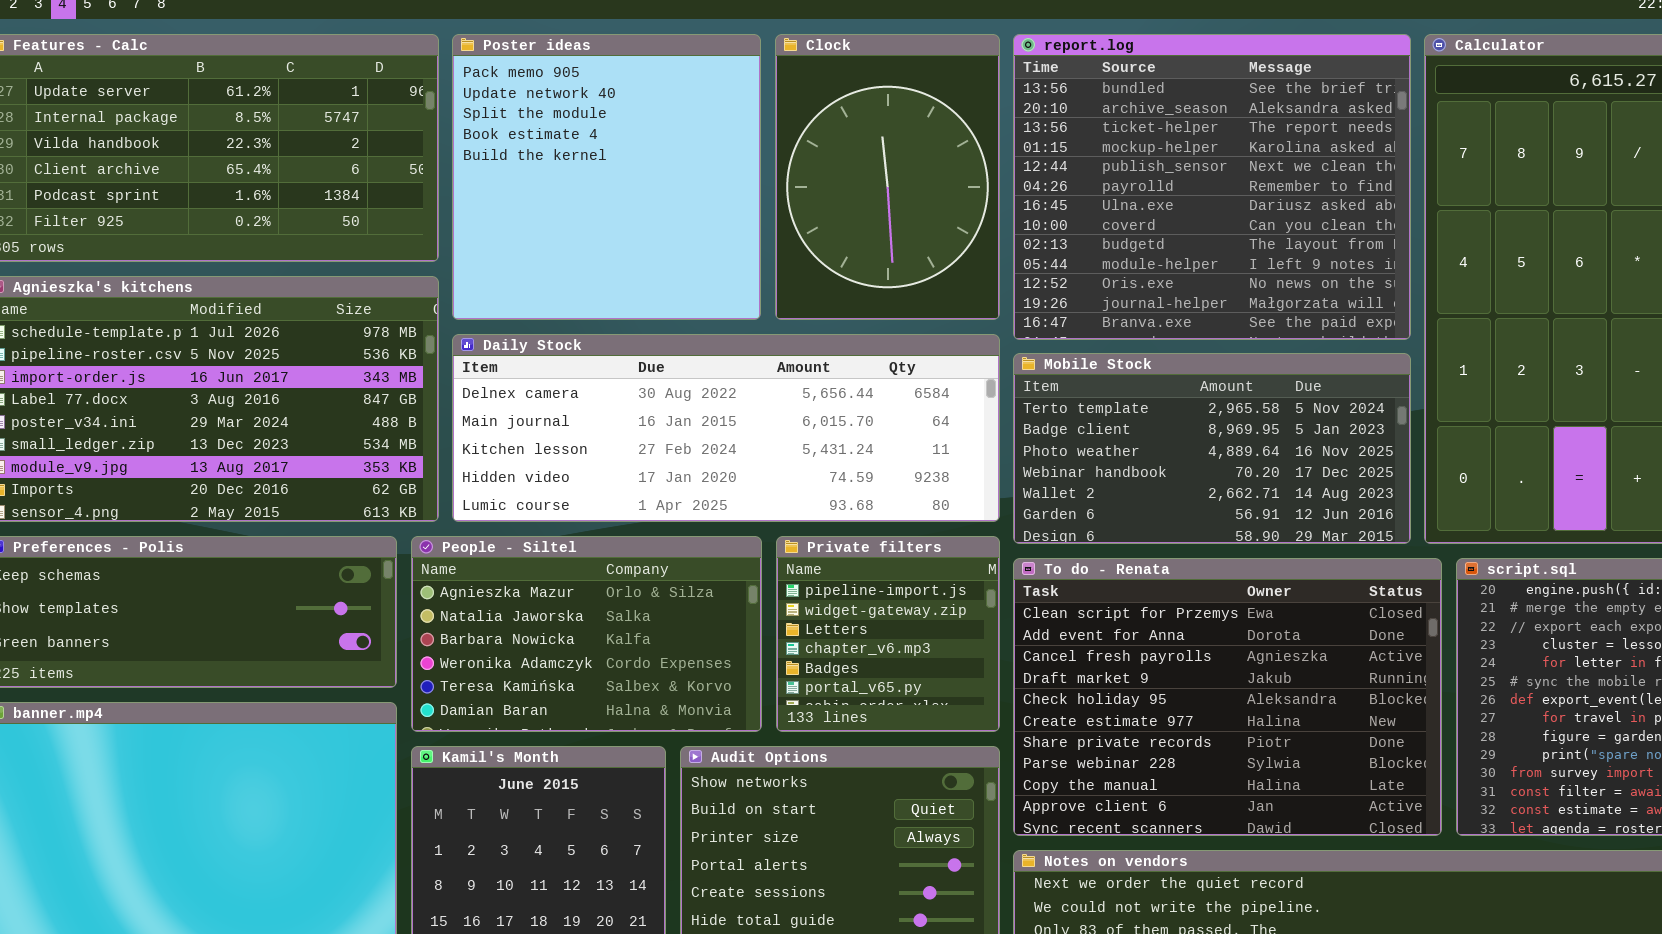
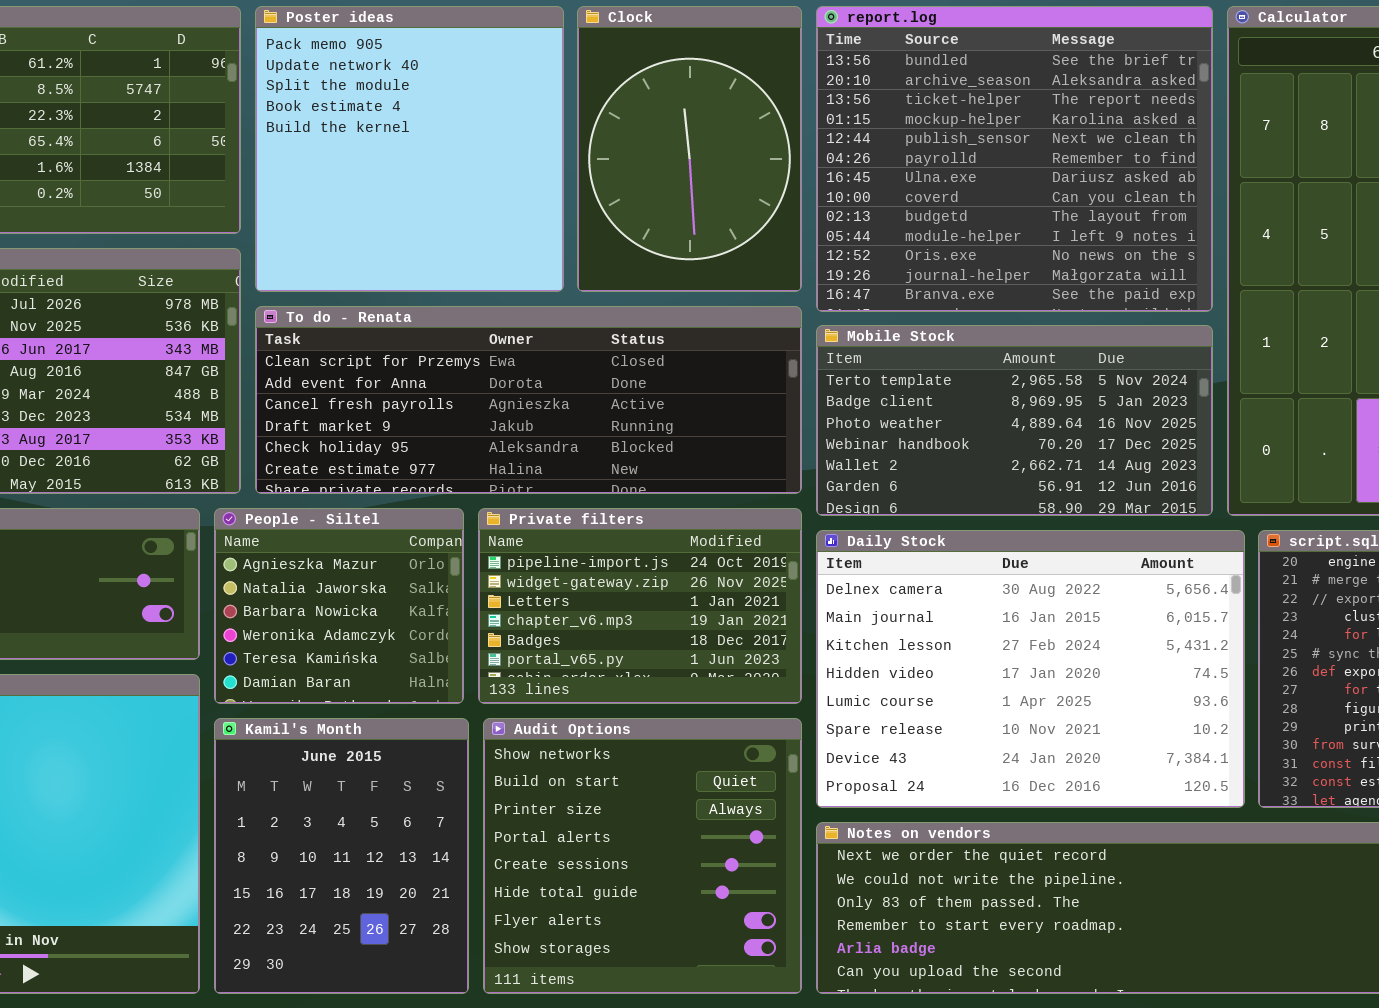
Daily Stock: [452,334,1000,522] -> [816,530,1245,808], moved, resized
People - Siltel: [411,536,762,732] -> [214,508,464,704], resized
Private filters: [776,536,1000,732] -> [478,508,802,704], resized
To do - Renata: [1013,558,1442,836] -> [255,306,802,494], moved, resized

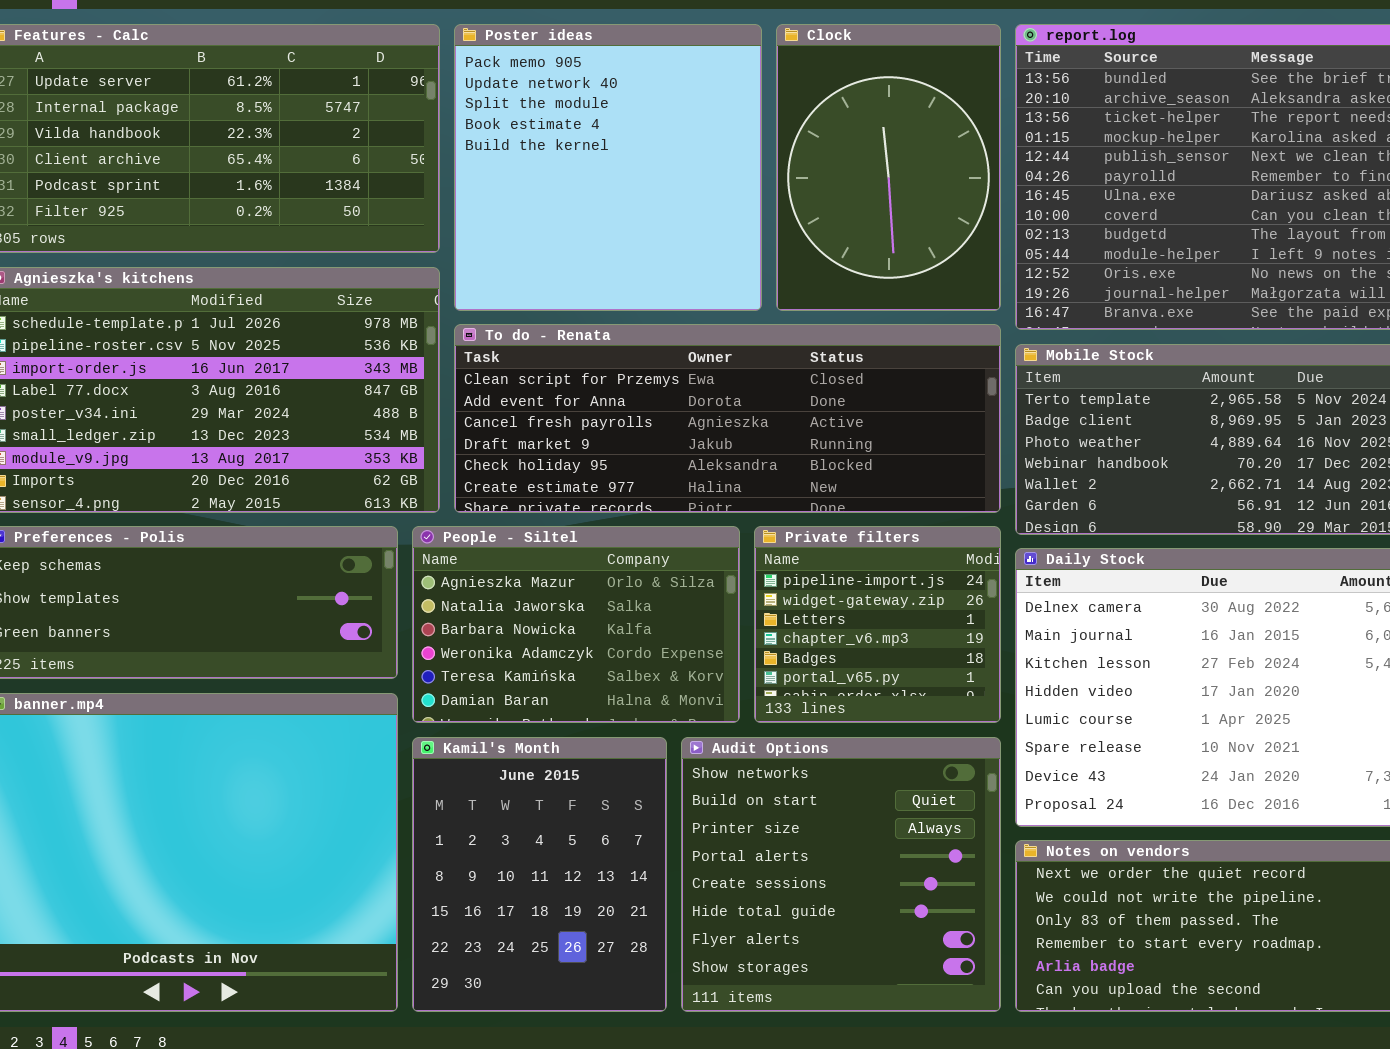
People - Siltel: [214,508,464,704] -> [412,526,740,723], resized
Private filters: [478,508,802,704] -> [754,526,1001,723], resized

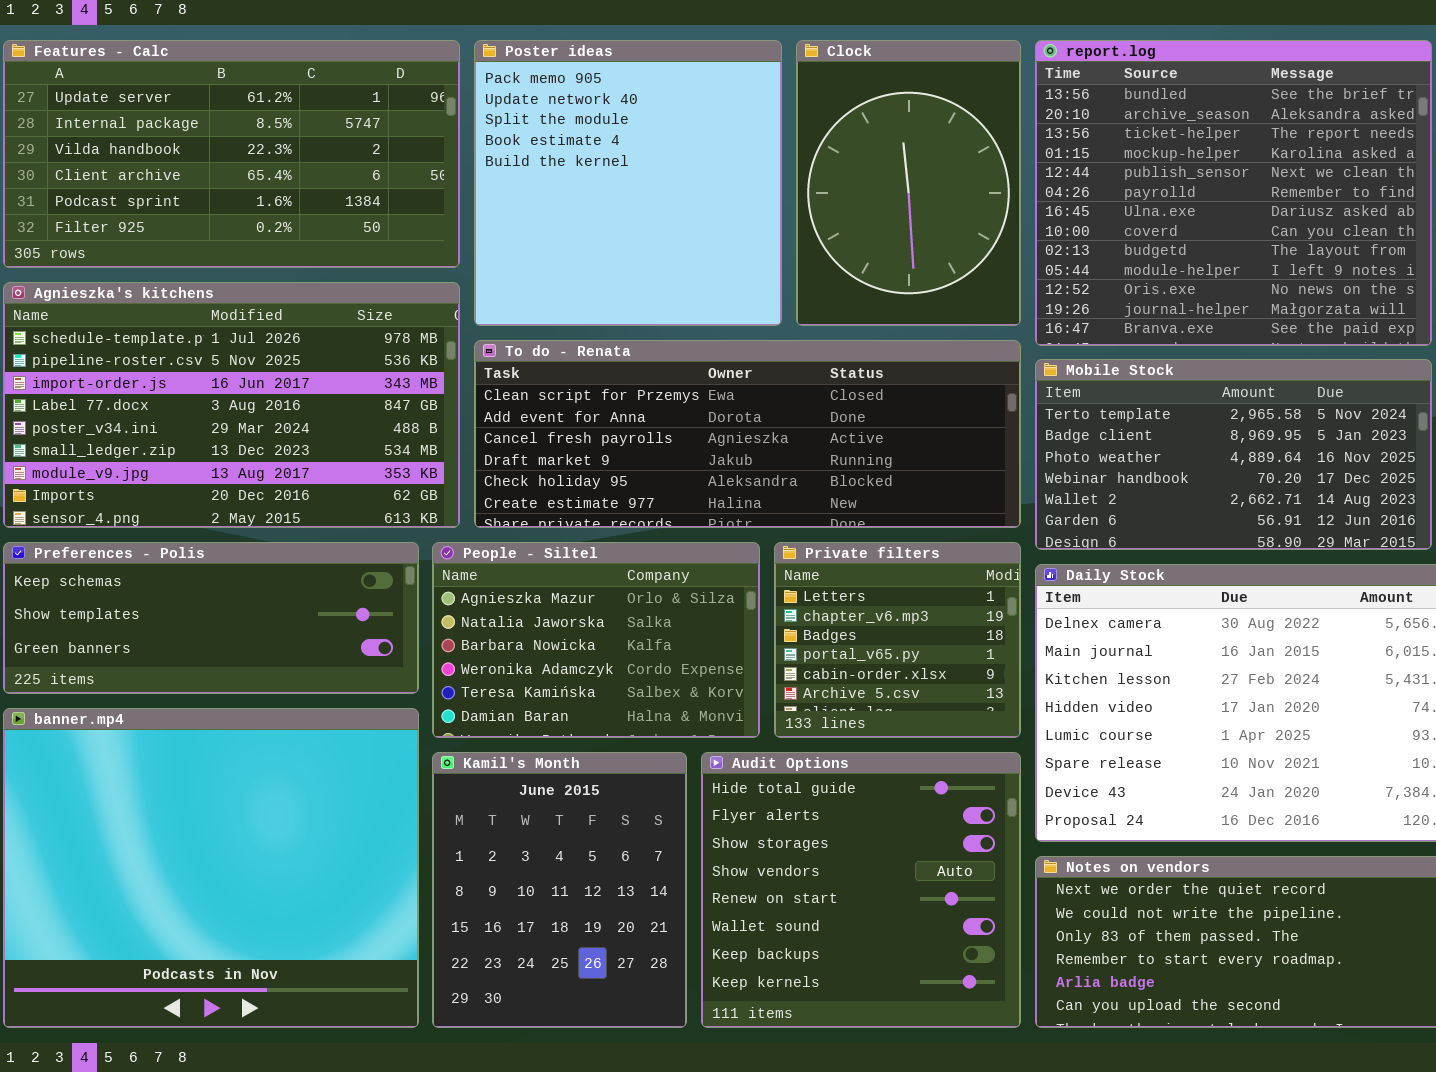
Private filters: [754,526,1001,723] -> [774,542,1021,738], scrolled down 2 rows
Audit Options: [681,737,1001,1012] -> [701,752,1021,1028], scrolled down 5 rows

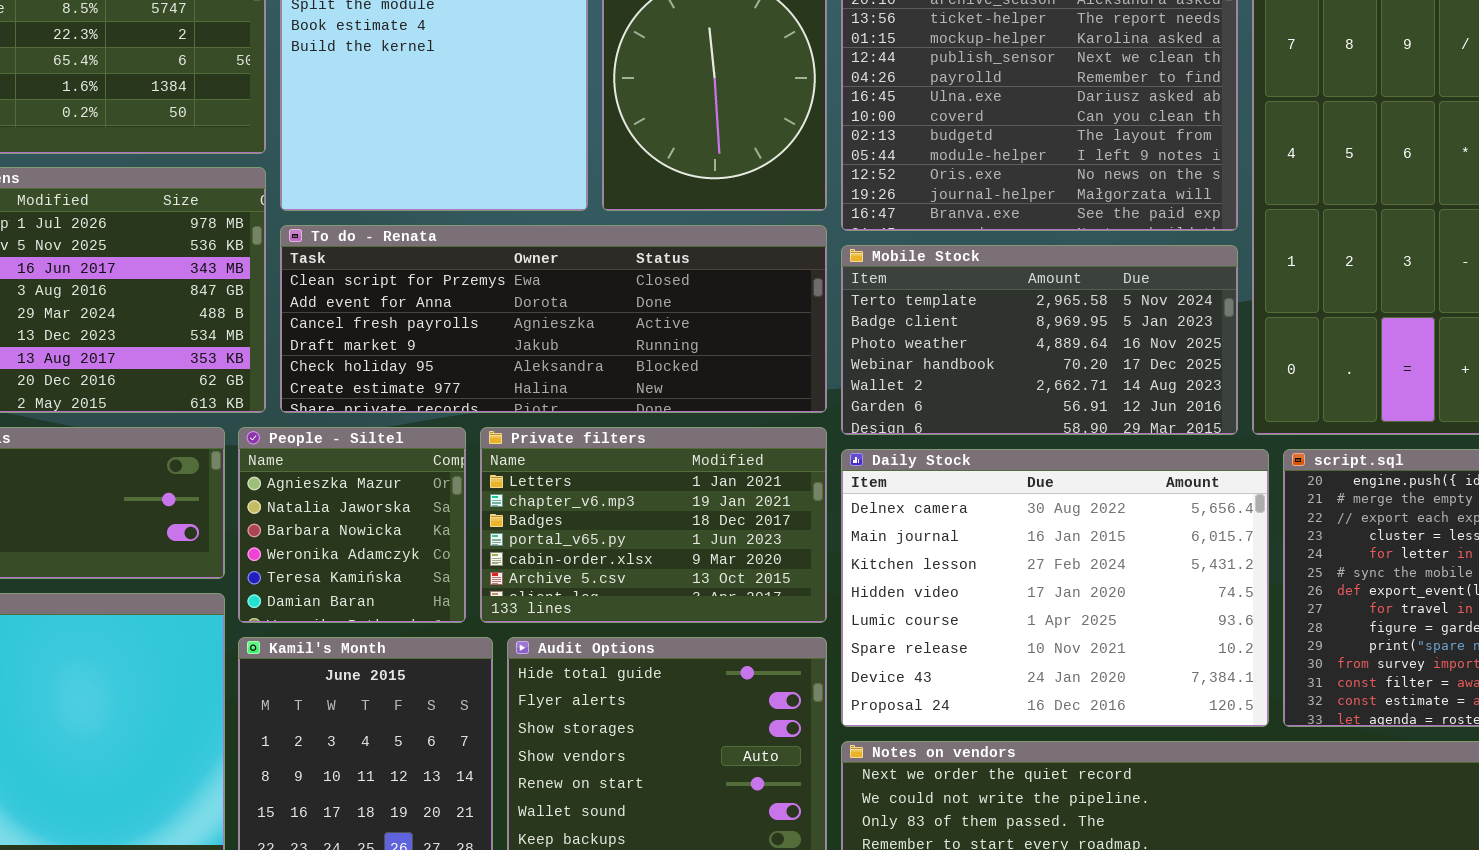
People - Siltel: [432,542,760,738] -> [238,427,466,623], resized
Private filters: [774,542,1021,738] -> [480,427,827,623], resized

